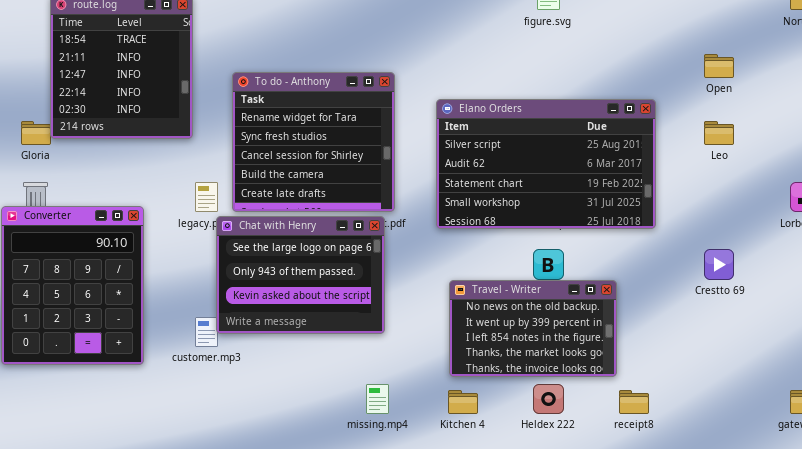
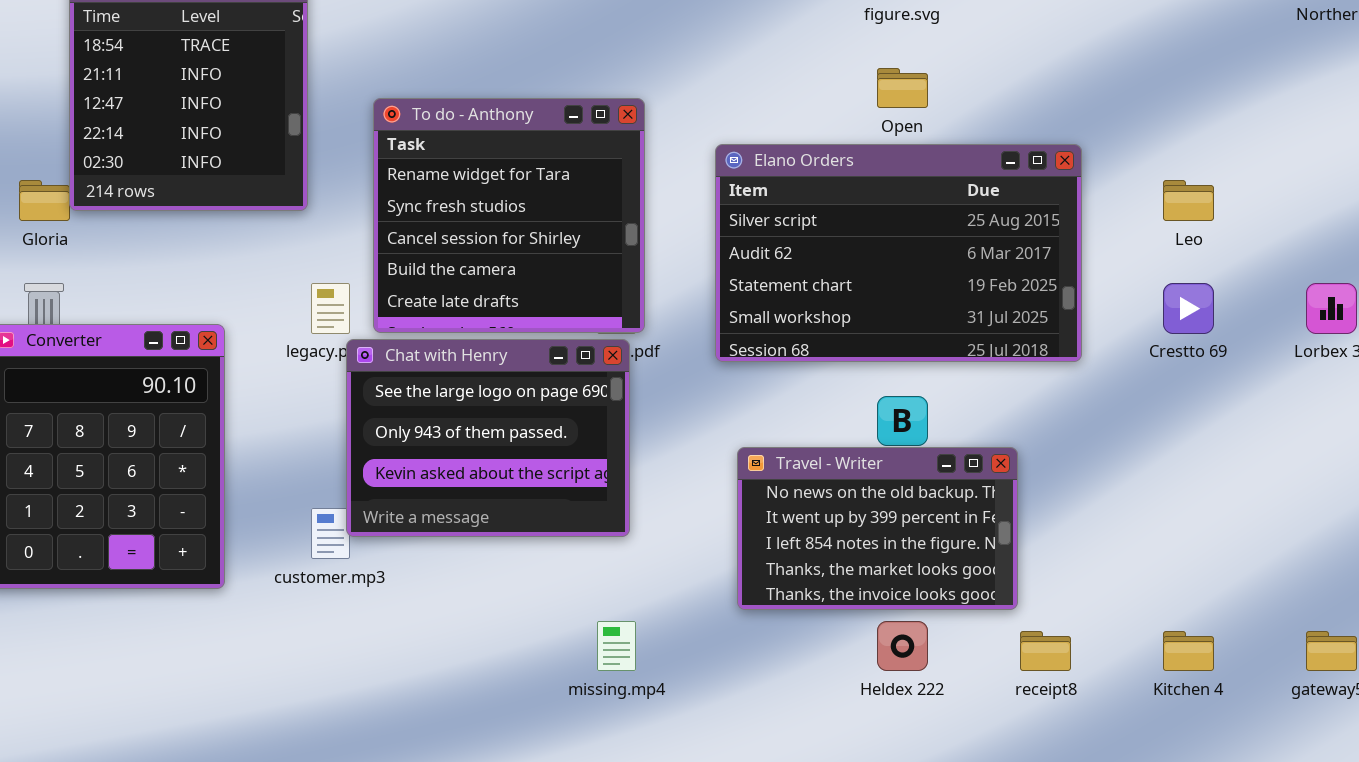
Open: [704,54,734,78] -> [877,68,928,108], moved
Crestto 69: [704,249,734,280] -> [1163,283,1214,334], moved
Kitchen 4: [448,390,478,414] -> [1163,631,1214,671], moved

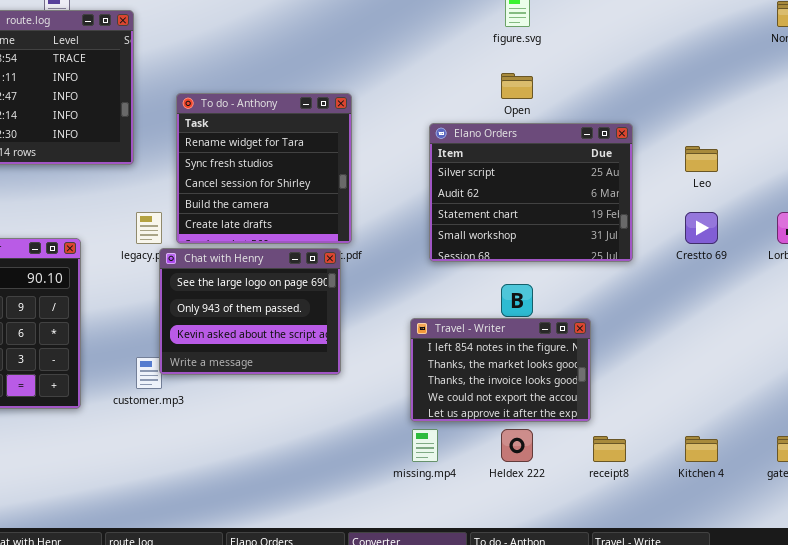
Elano Orders: [715,144,1082,362] -> [429,123,633,262], resized
Travel - Writer: [737,447,1018,610] -> [410,318,591,422], scrolled down 2 rows
missing.mp4: [597,621,636,671] -> [412,429,438,462], moved

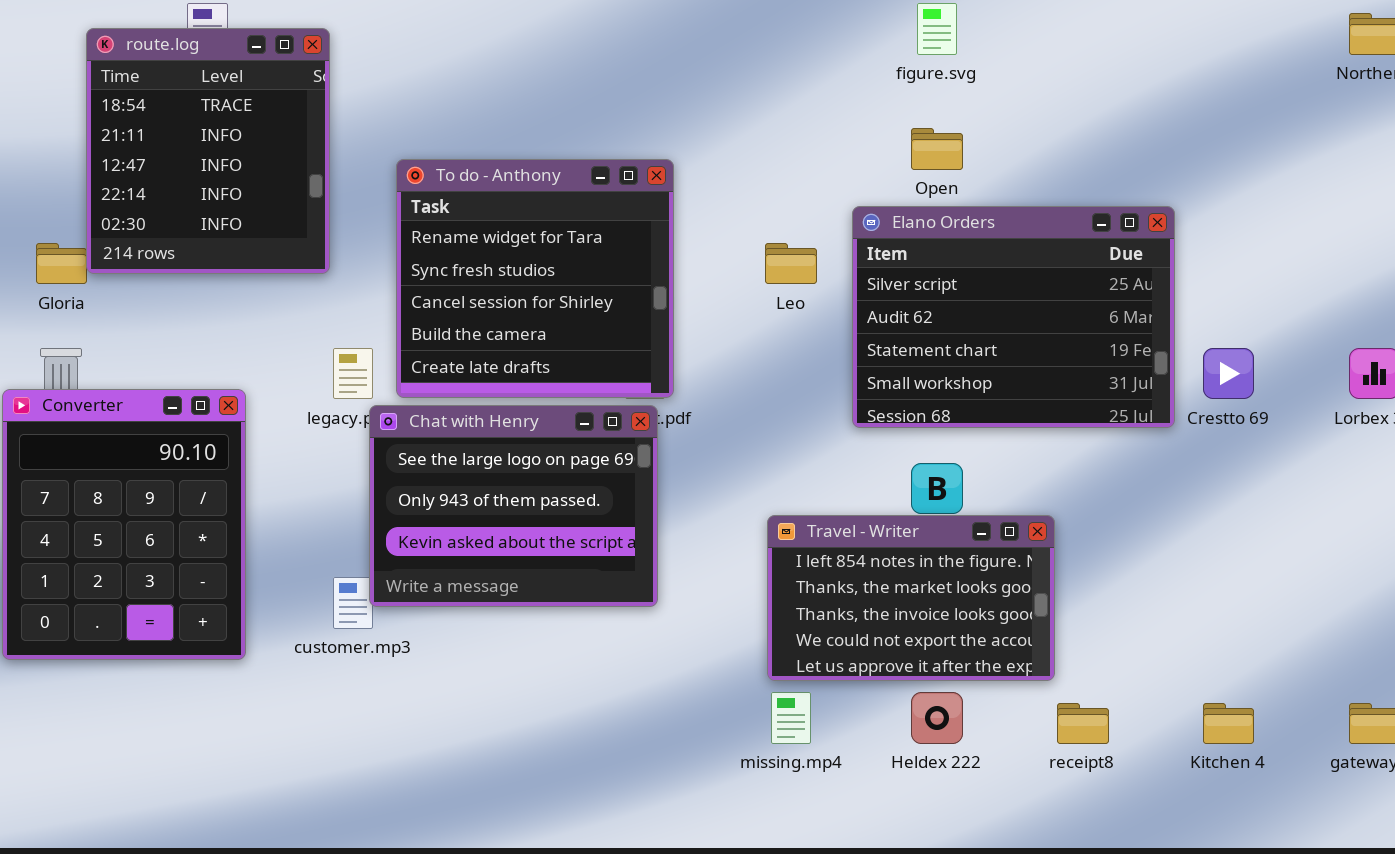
Elano Orders: [429,123,633,262] -> [852,206,1175,428], moved
Leo: [685,146,718,172] -> [765,243,817,284], moved

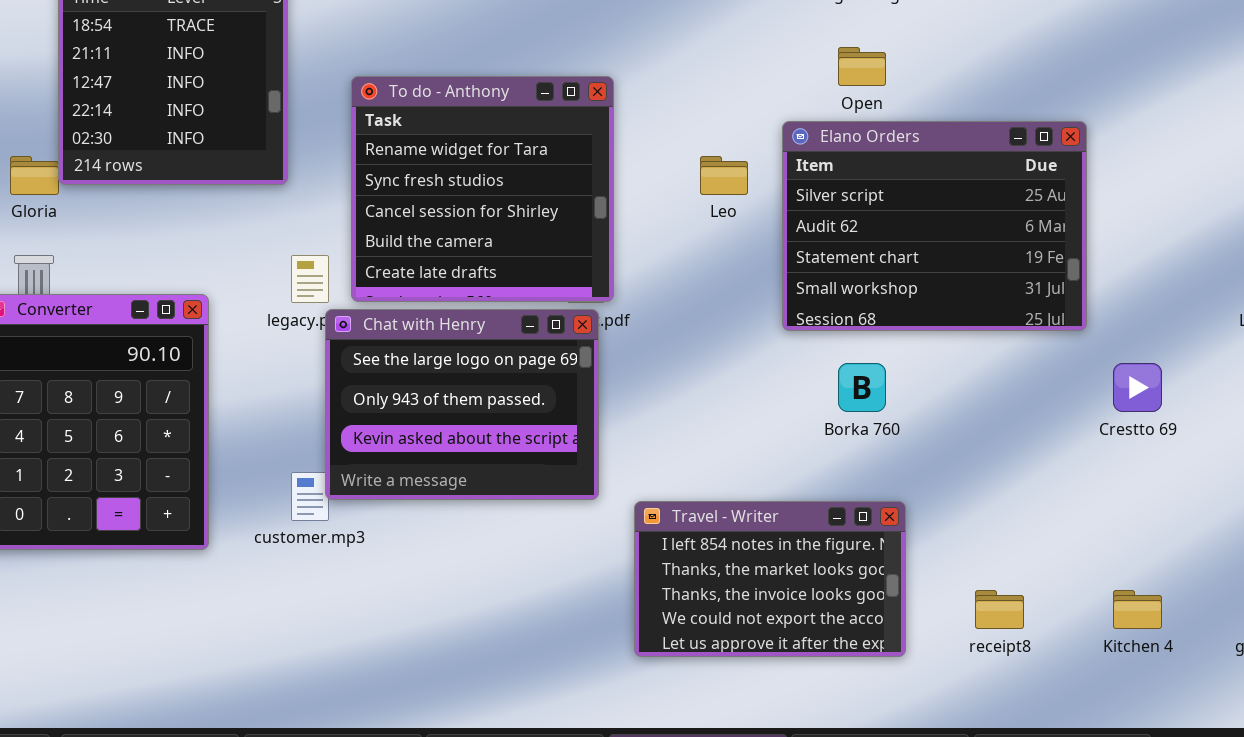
Crestto 69: [1203,348,1254,399] -> [1113,363,1162,412], moved
Travel - Writer: [767,515,1055,681] -> [634,501,906,657], moved

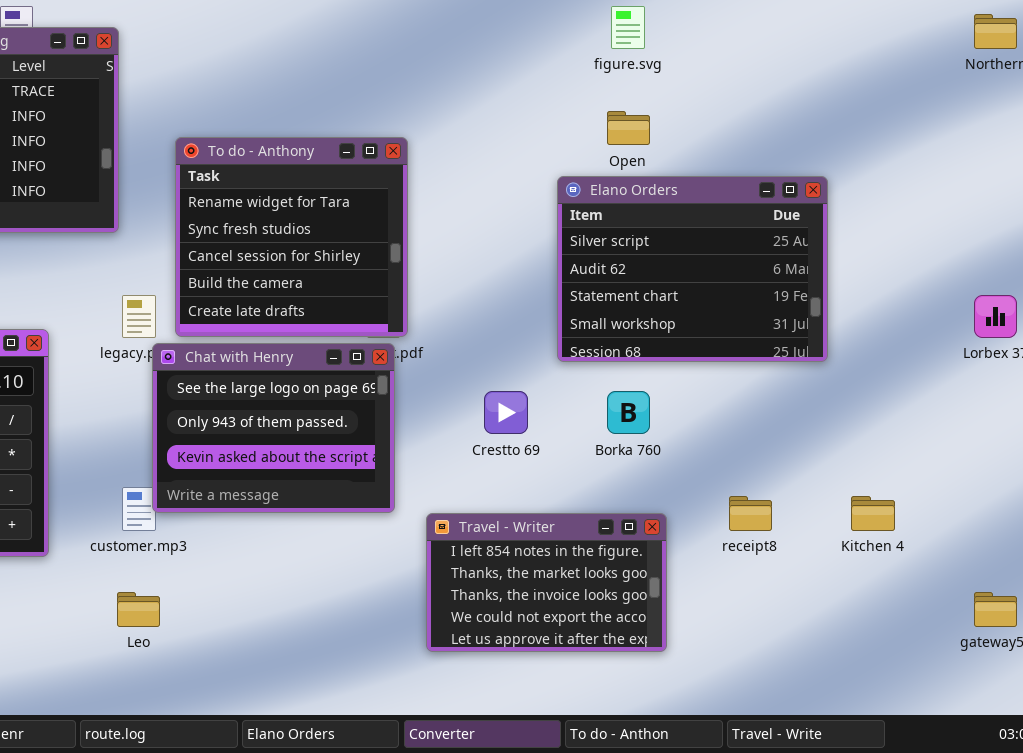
Leo: [700,156,748,195] -> [117,592,160,627], moved
Crestto 69: [1113,363,1162,412] -> [484,391,528,434], moved
receipt8: [975,590,1024,629] -> [729,496,772,531], moved
Kitchen 4: [1113,590,1162,629] -> [851,496,895,531], moved

